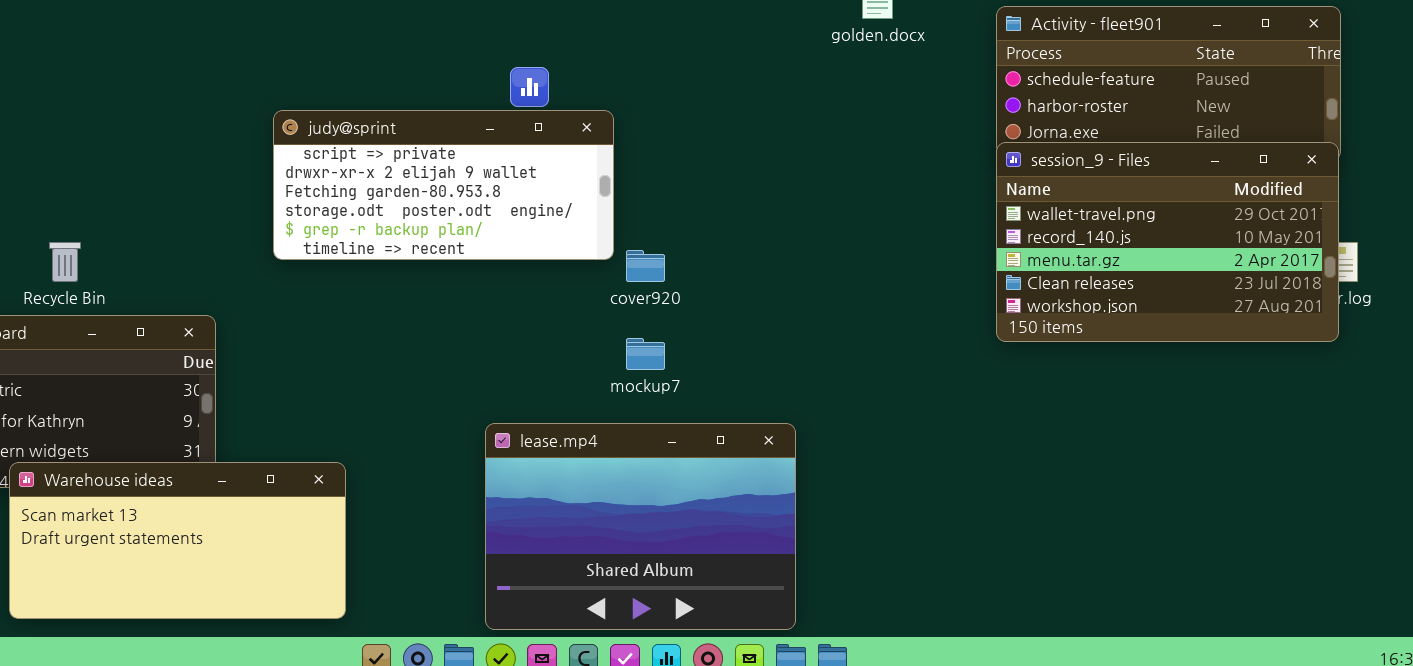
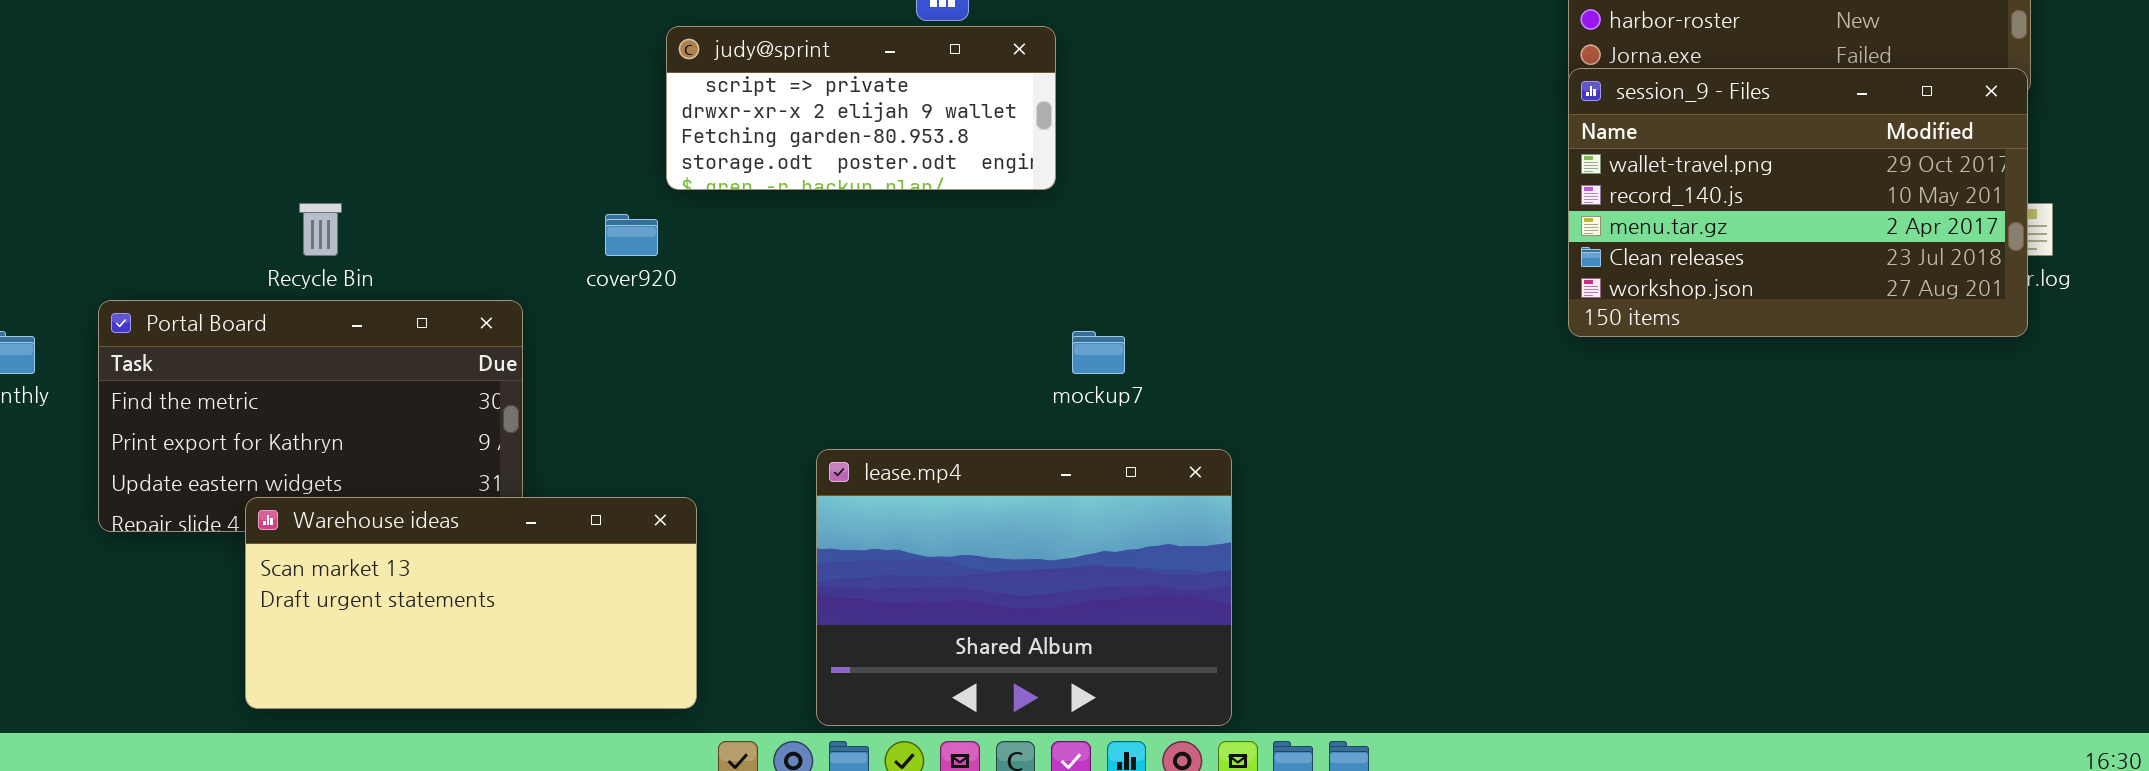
judy@sprint: [273,110,614,260] -> [666,26,1056,190], resized
cover920: [626,250,665,282] -> [605,214,658,256], moved
lease.mp4: [485,423,796,630] -> [816,449,1232,726], moved

